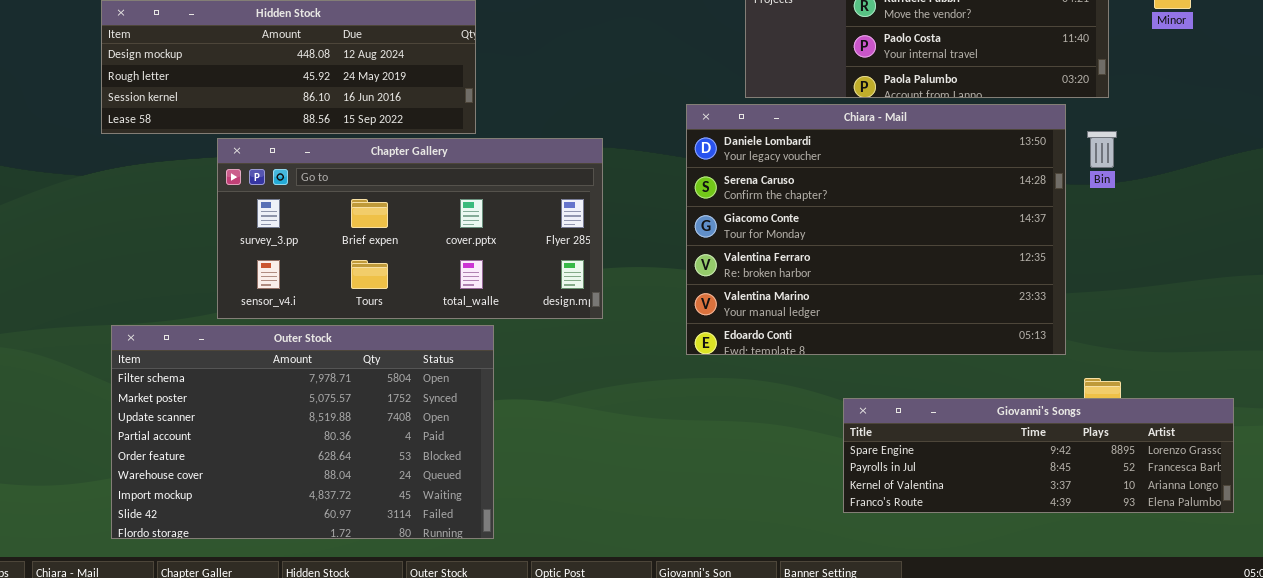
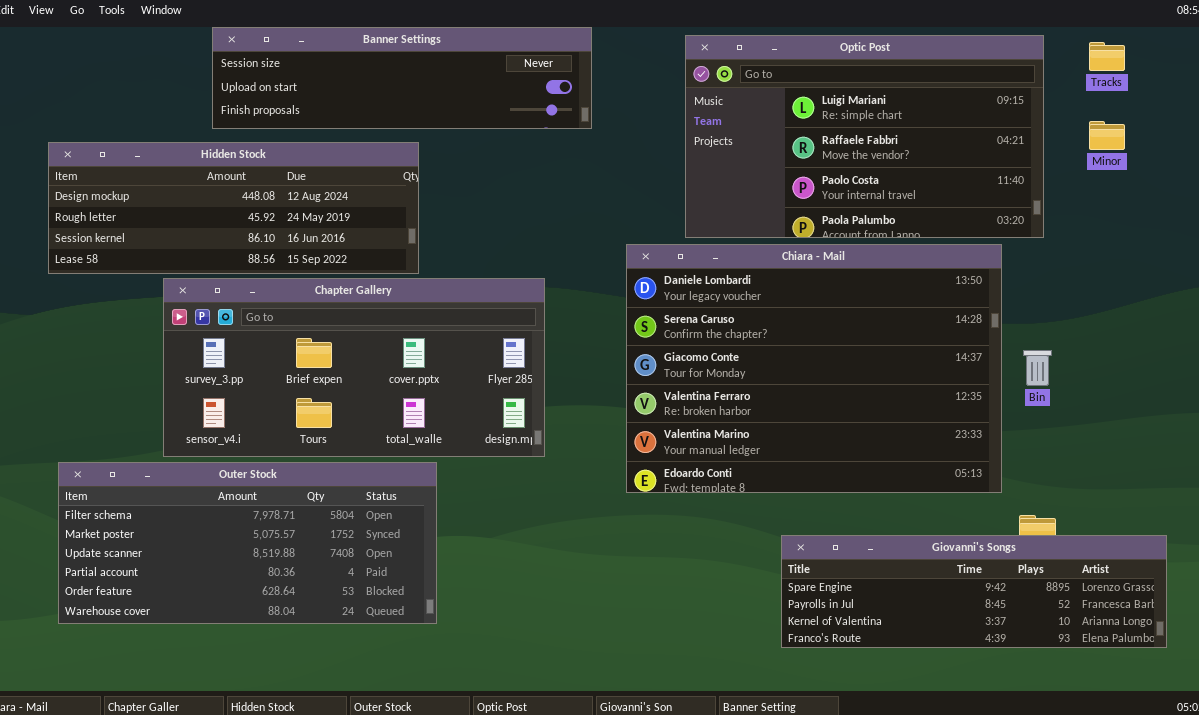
Bin: [1087,131,1117,168] -> [1023,350,1052,386], moved
Outer Stock: [111,325,494,539] -> [58,462,437,624], resized

